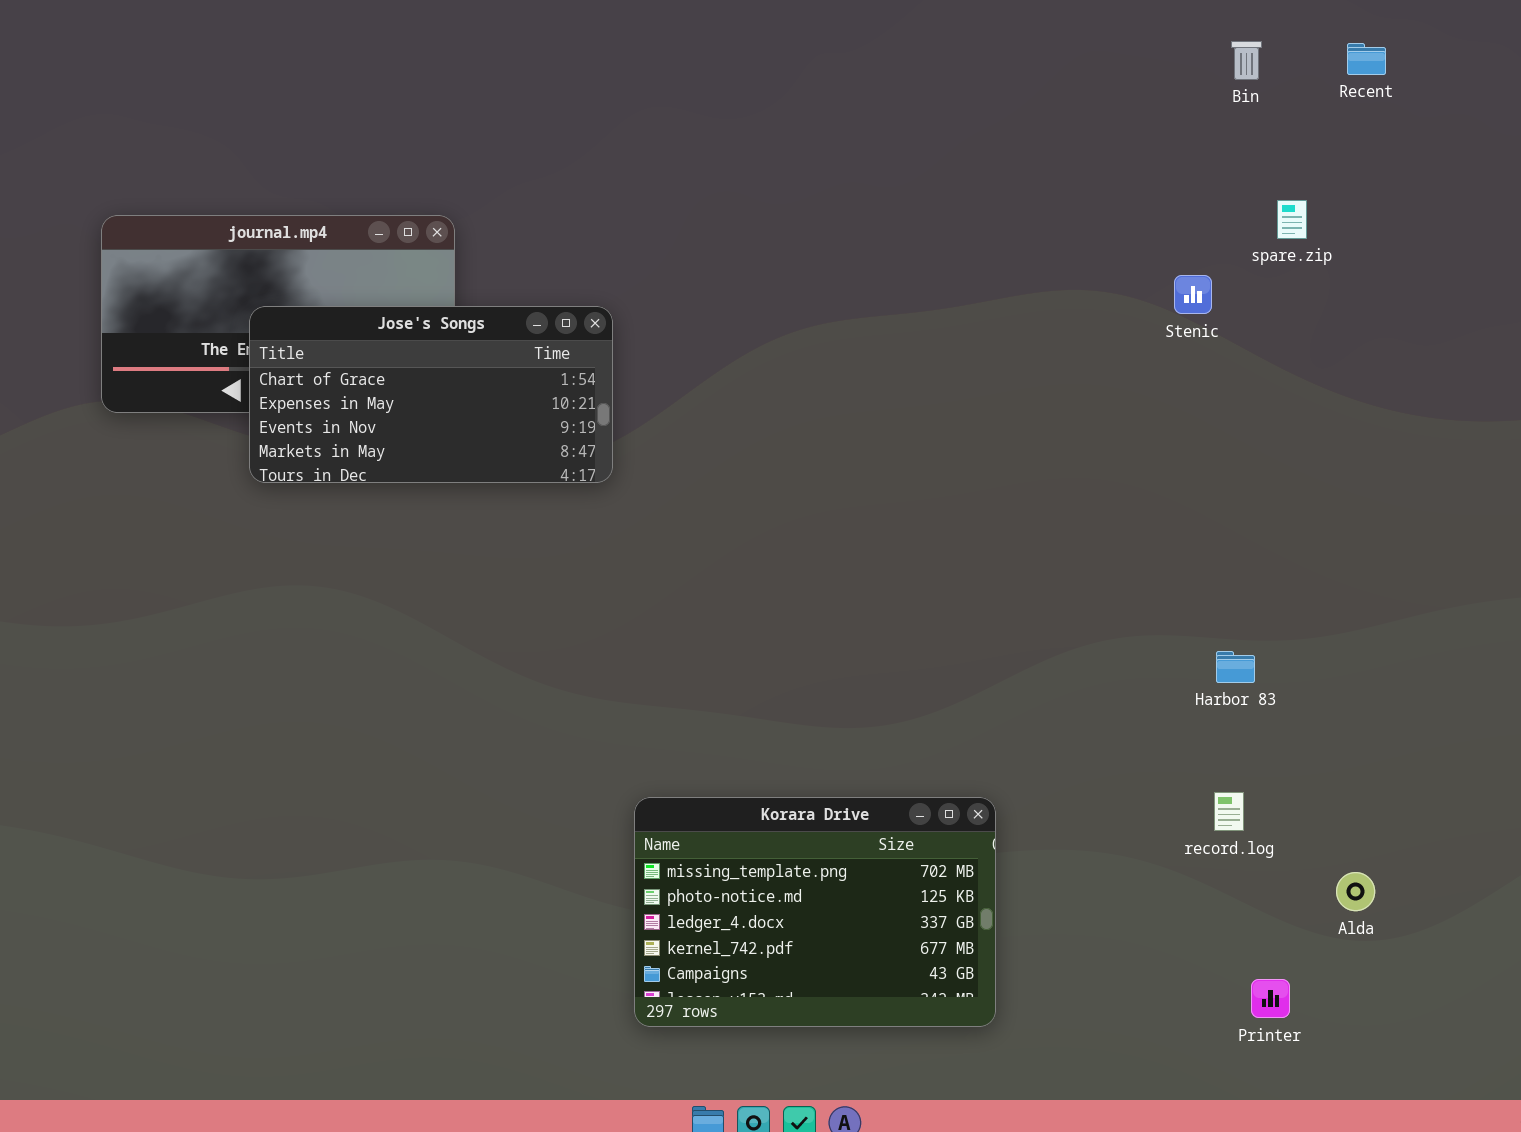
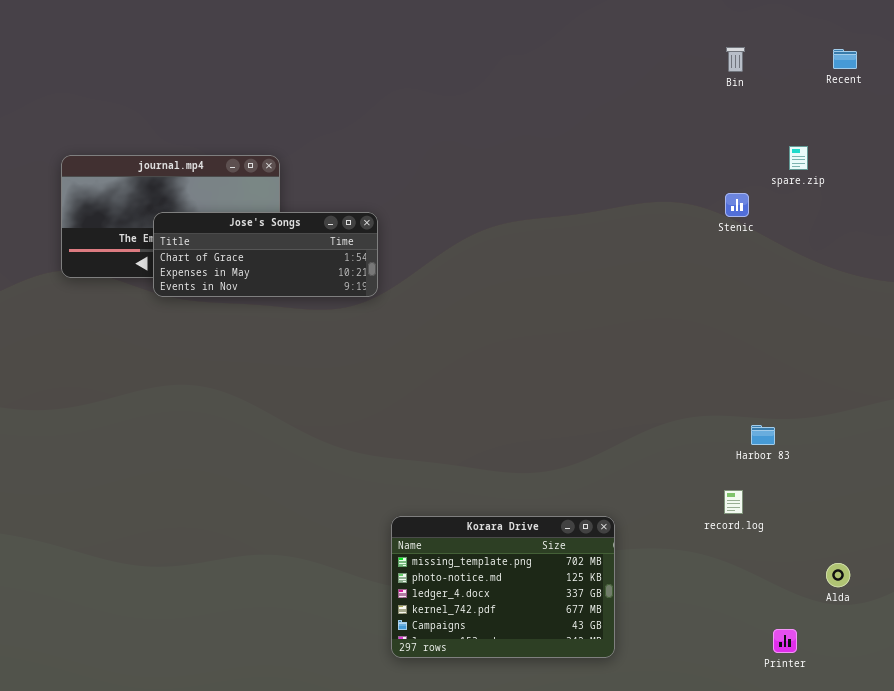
Bin: [1231,41,1262,80] -> [726,47,745,72], moved
Jose's Songs: [249,306,613,483] -> [153,212,378,297], resized
record.log: [1214,792,1244,831] -> [724,490,743,514], moved

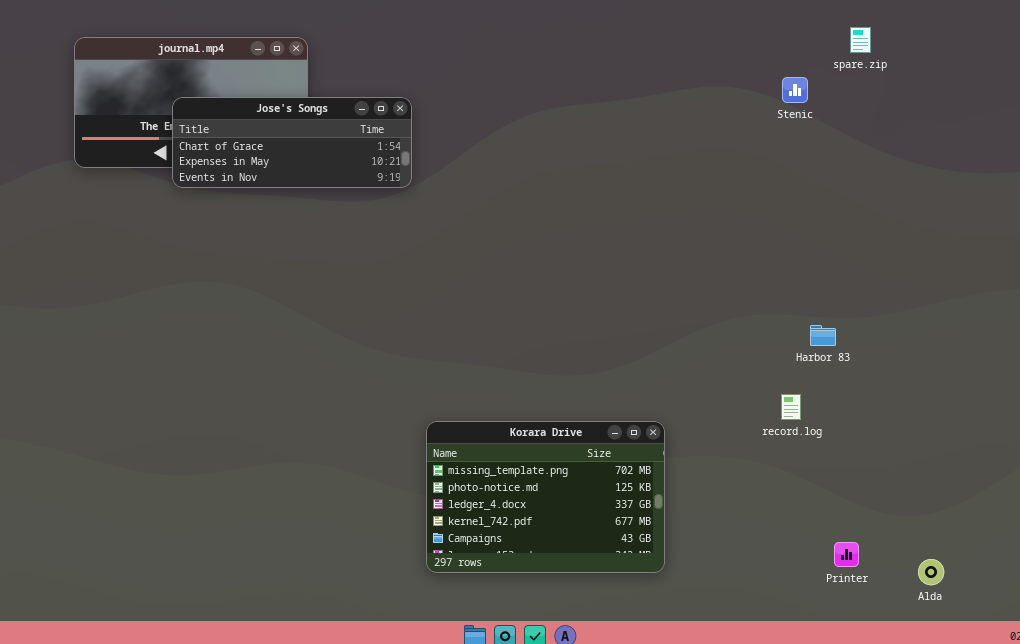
Alda: [826,563,850,587] -> [918,559,944,585], moved

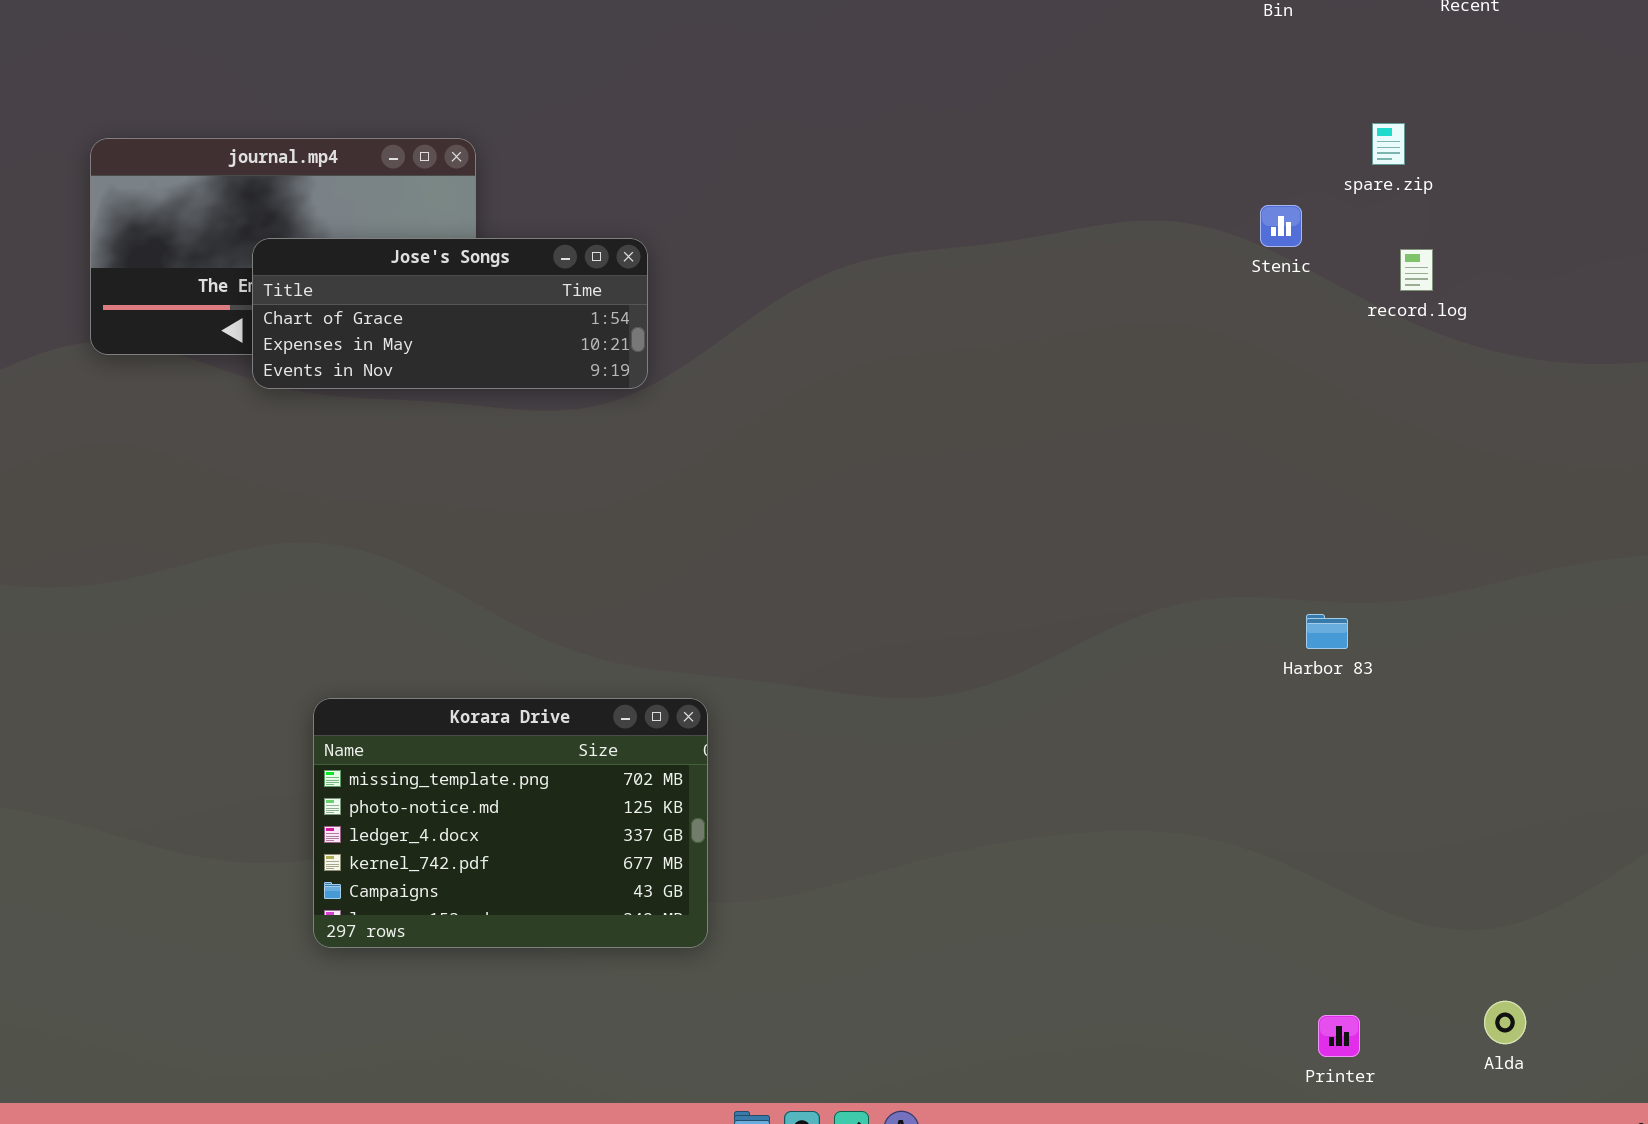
record.log: [781,394,801,420] -> [1400,249,1433,291], moved
Korara Drive: [426,421,665,573] -> [313,698,708,948], moved
Printer: [834,542,859,567] -> [1318,1015,1360,1057], moved

